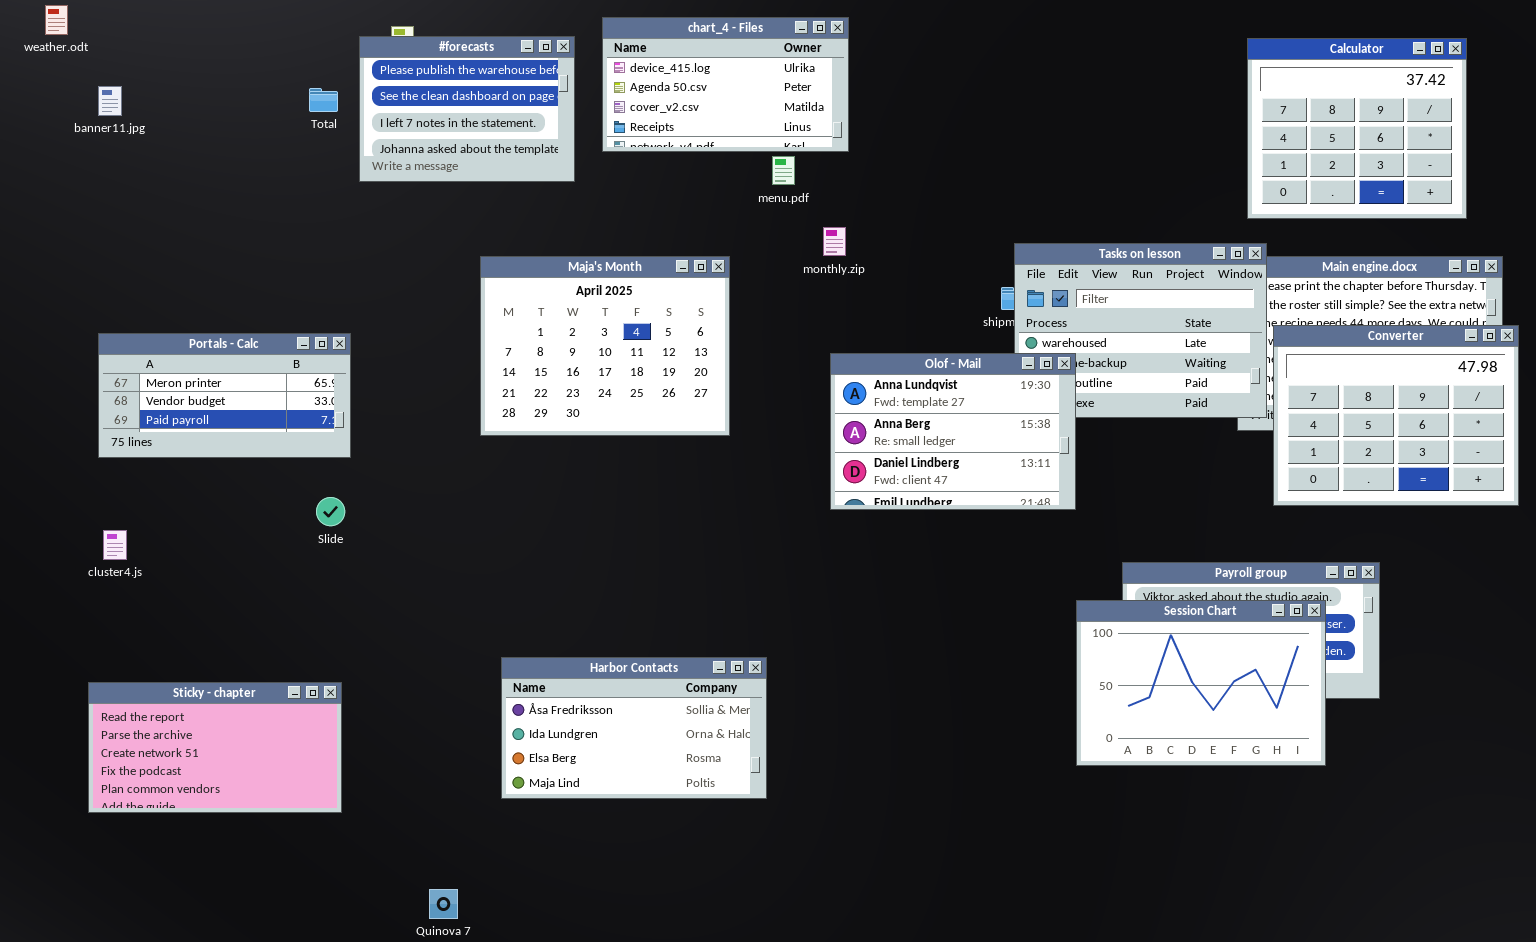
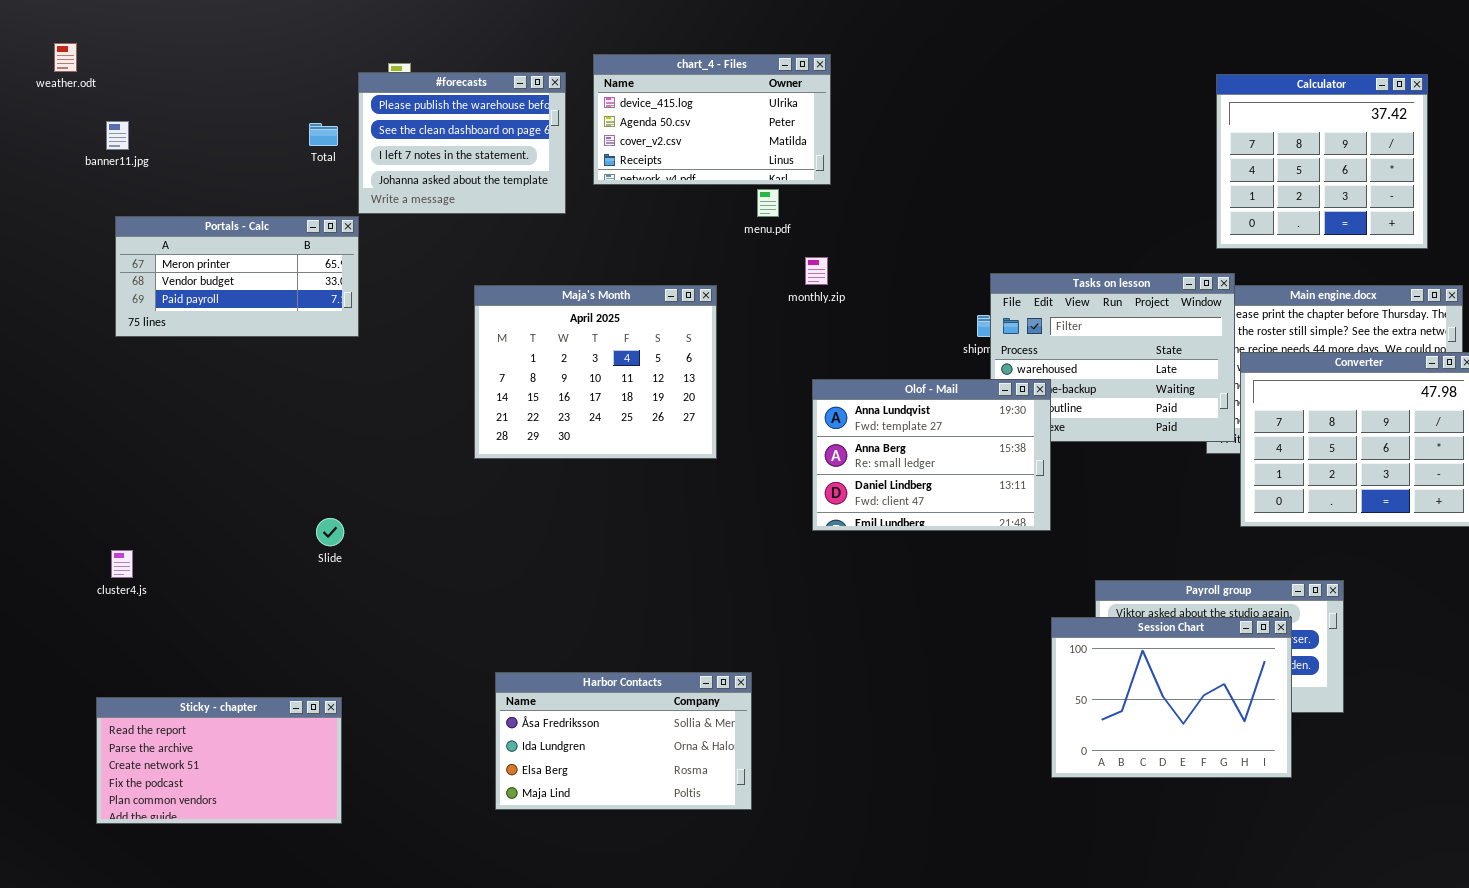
Portals - Calc: [98,333,351,458] -> [115,216,359,337], moved

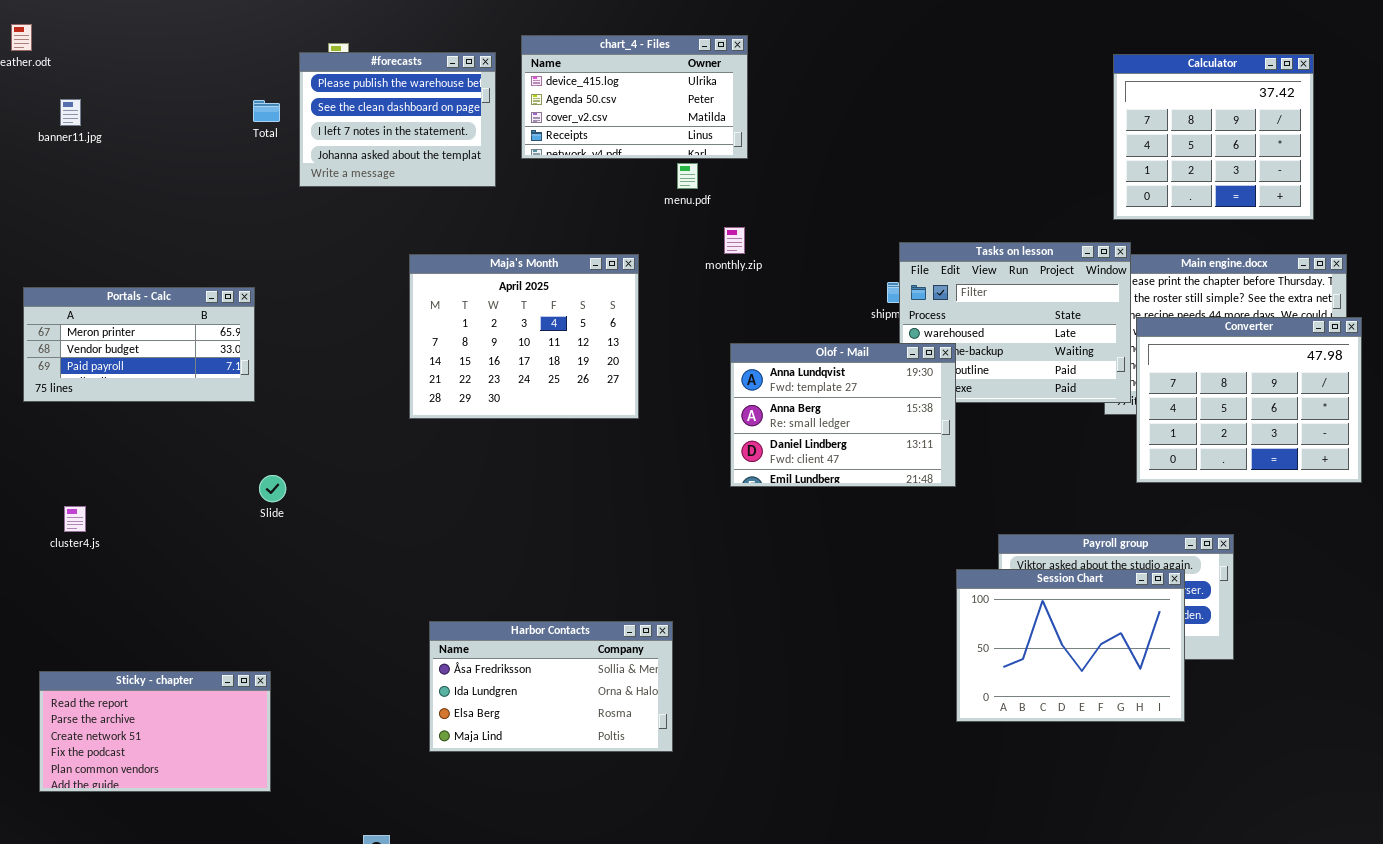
Portals - Calc: [115,216,359,337] -> [23,287,255,402], moved
Sticky - chapter: [96,697,342,824] -> [39,671,271,792], moved

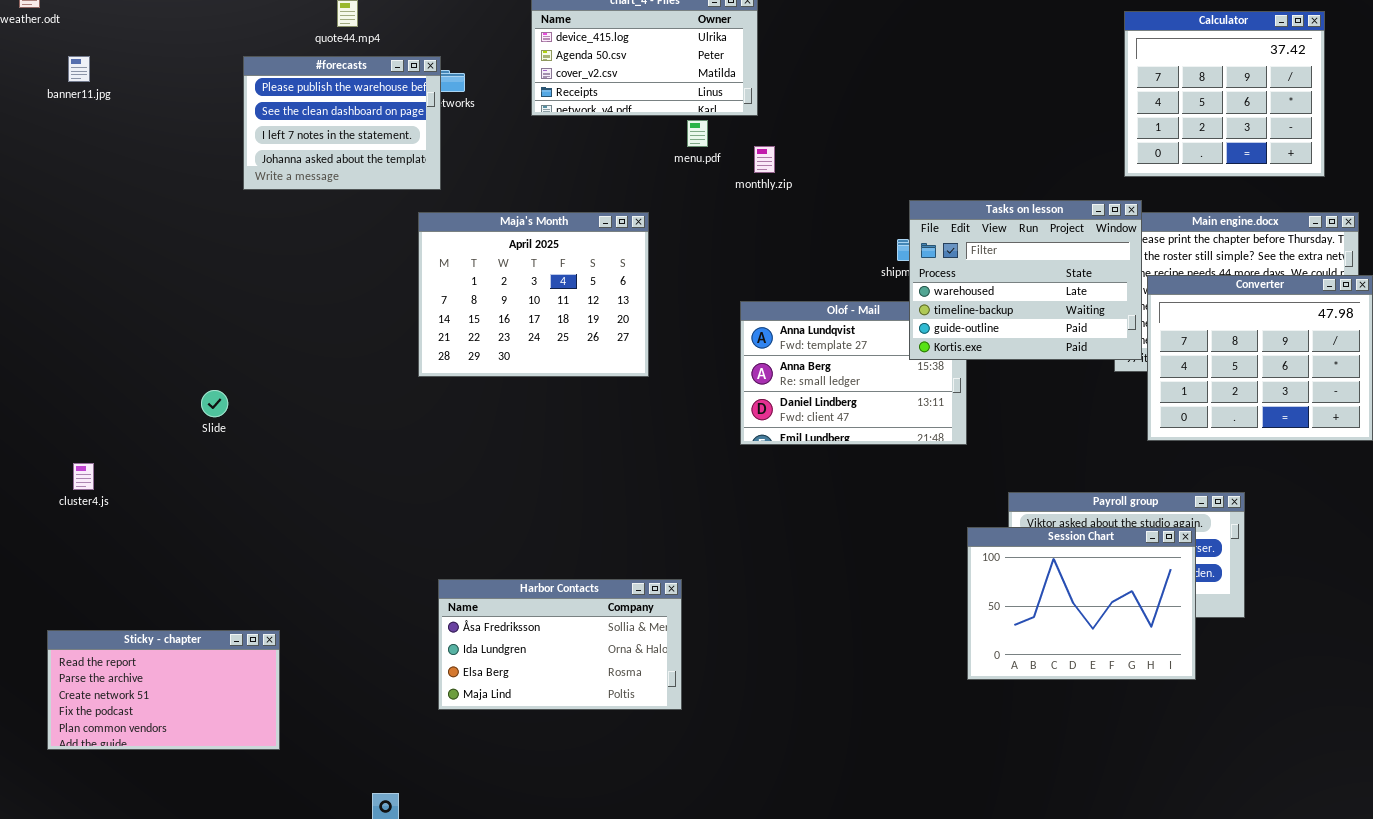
#forecasts: [299,52,496,187] -> [243,56,441,190], moved
monthly.zip: [724,227,745,254] -> [754,146,775,173], moved
Tasks on lesson: [899,242,1131,403] -> [909,200,1142,360], raised
Portals - Calc: [23,287,255,402] -> none, closed
Slide: [259,475,286,502] -> [201,390,228,417], moved

